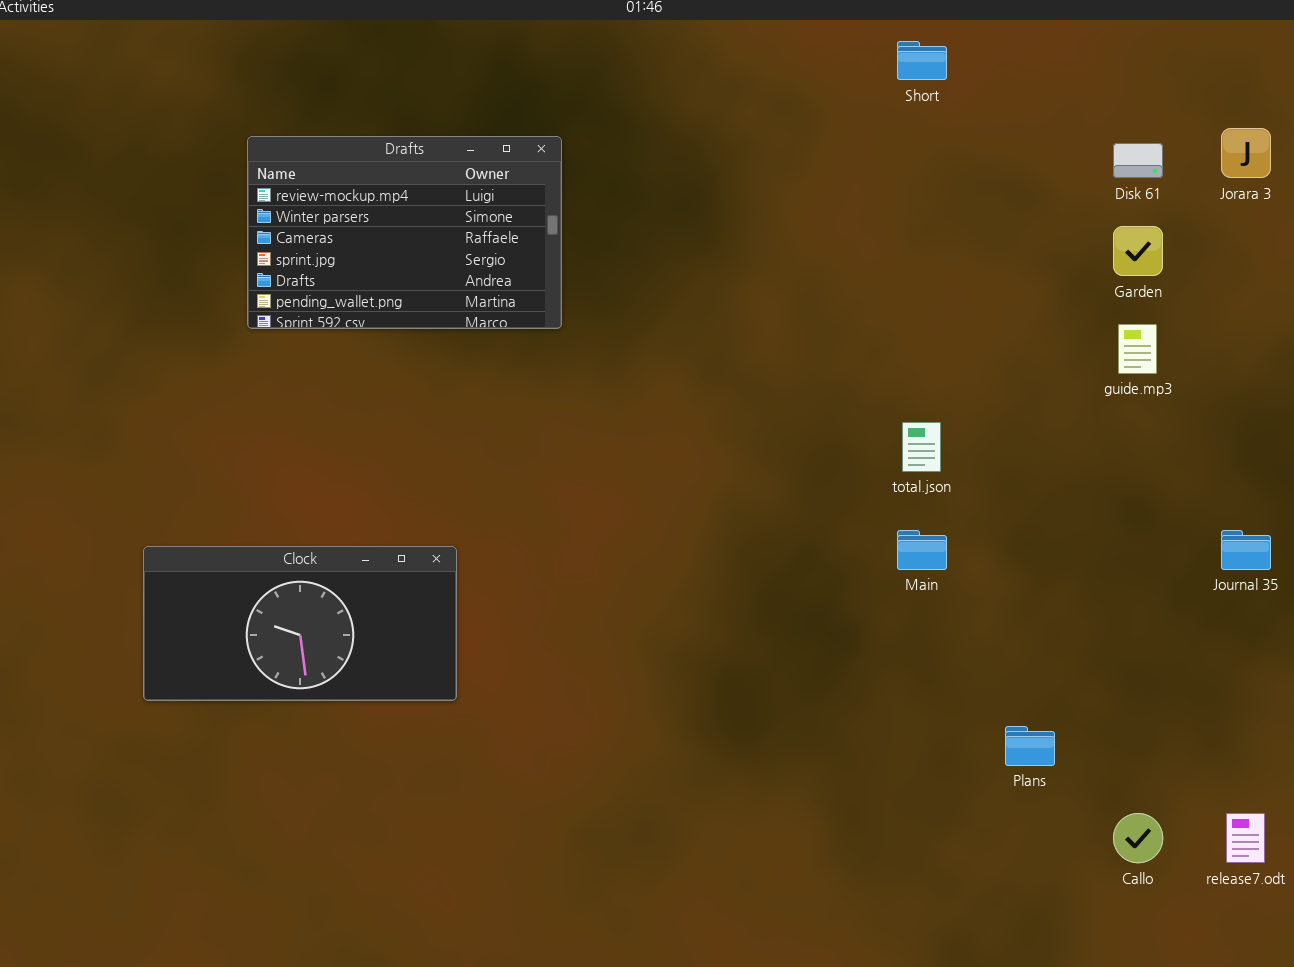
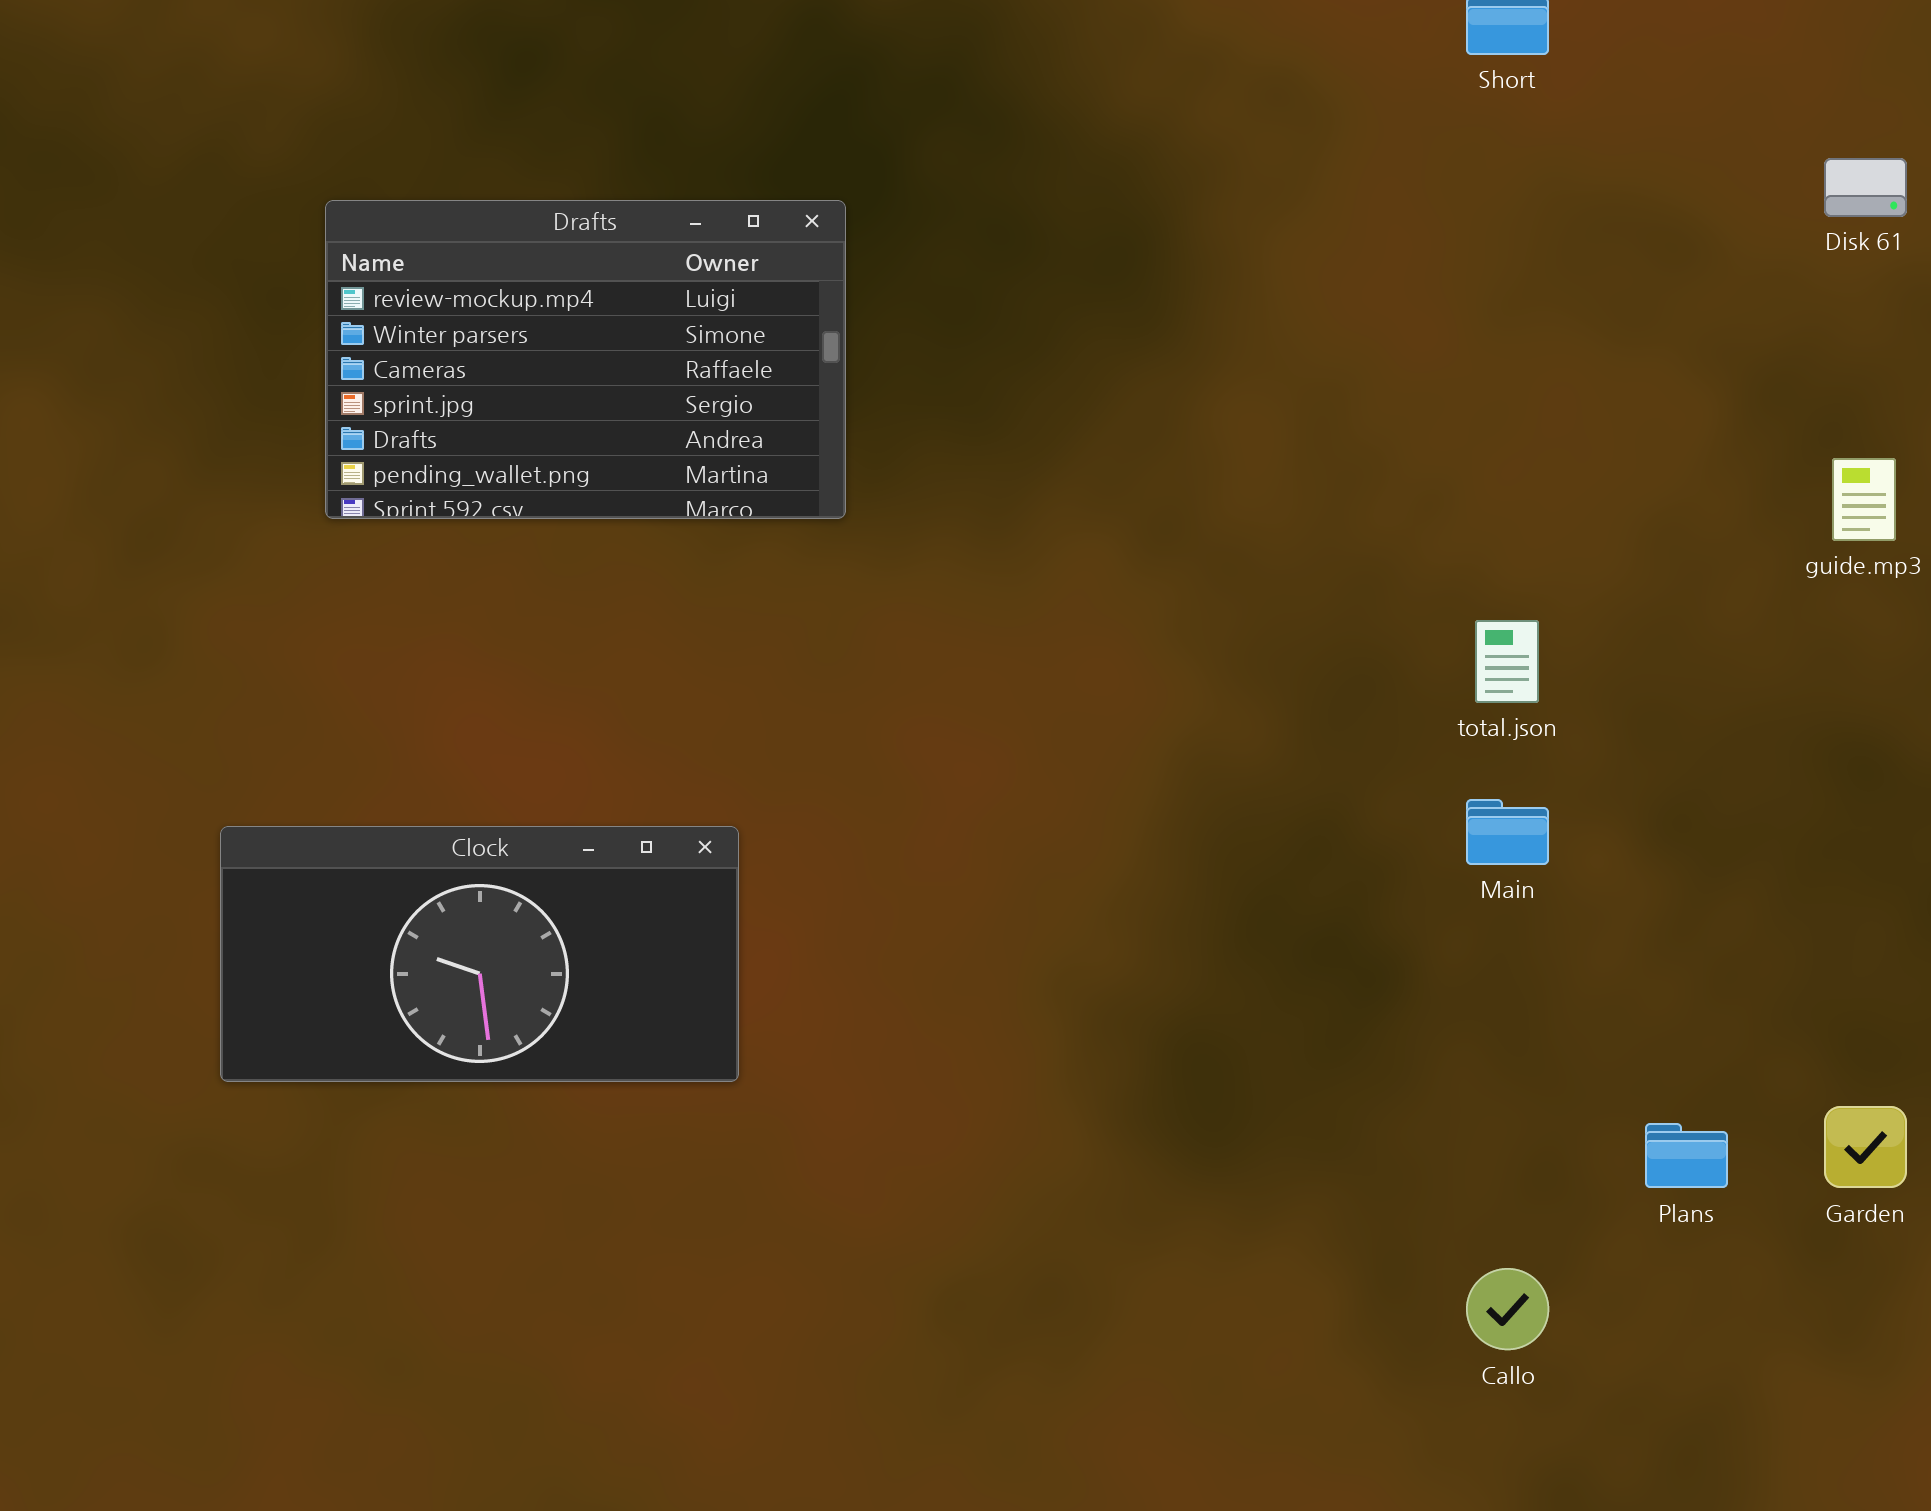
Drafts: [247,136,562,329] -> [325,200,846,519], moved
Garden: [1113,226,1163,276] -> [1824,1106,1907,1188], moved
Callo: [1113,813,1163,863] -> [1466,1268,1549,1350], moved

